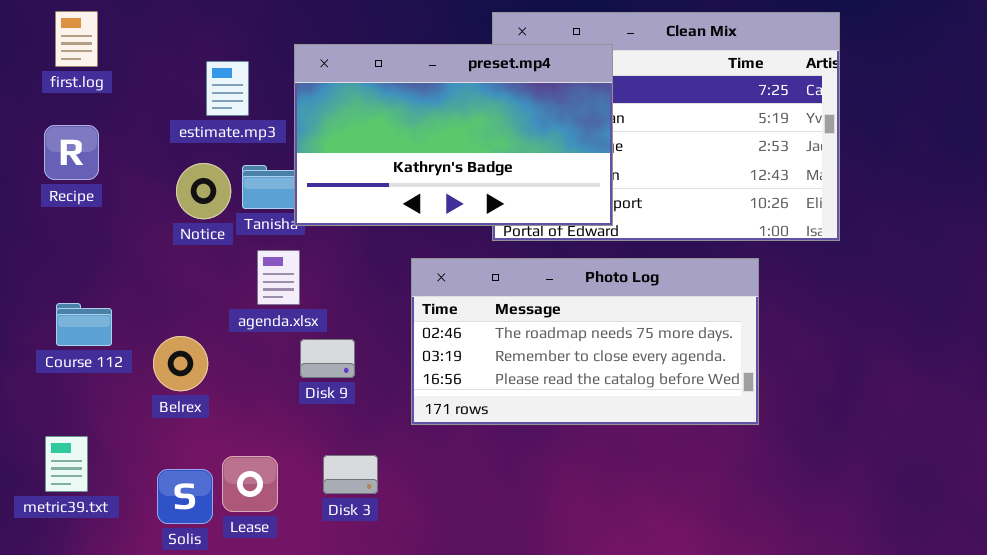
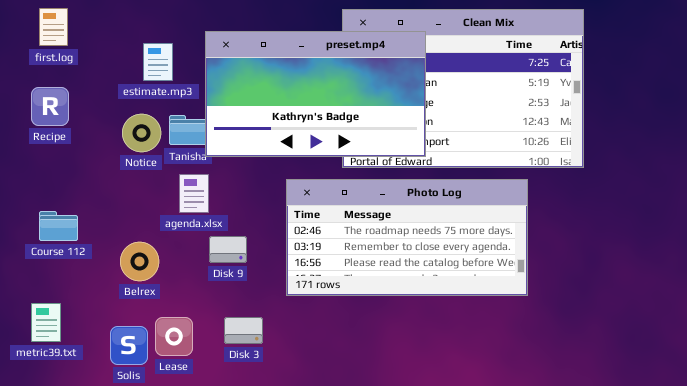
Belrex: [153,336,208,391] -> [120,242,159,281], moved

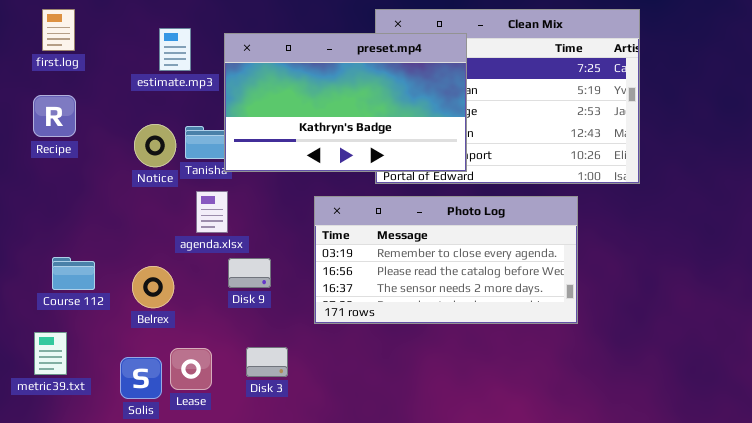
estimate.mp3: [143,43,173,81] -> [159,28,191,71], moved
Photo Log: [286,179,528,296] -> [314,196,578,324], scrolled down 1 row
Course 112: [39,211,78,241] -> [52,257,95,290], moved

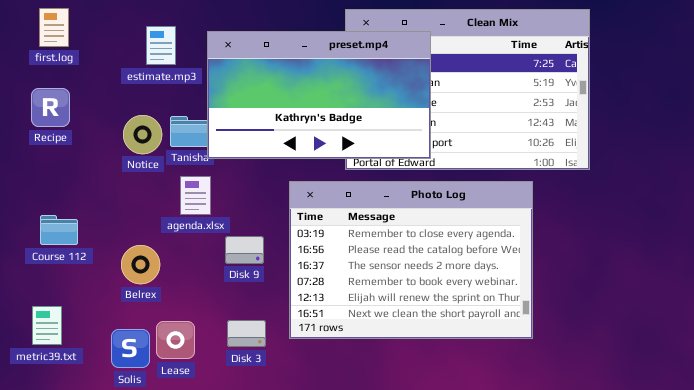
Photo Log: [314,196,578,324] -> [289,181,533,339], resized
Course 112: [52,257,95,290] -> [40,215,78,245], moved
Disk 9: [228,258,271,288] -> [225,236,264,264], moved

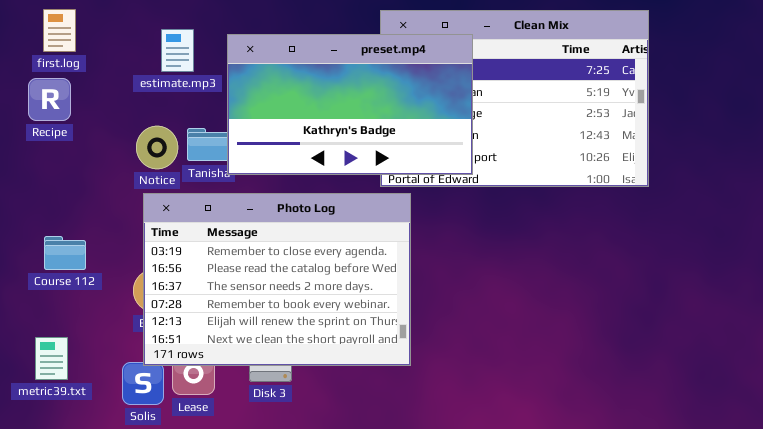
Recipe: [31,88,70,127] -> [28,78,71,121], moved
Photo Log: [289,181,533,339] -> [143,193,411,366], moved

